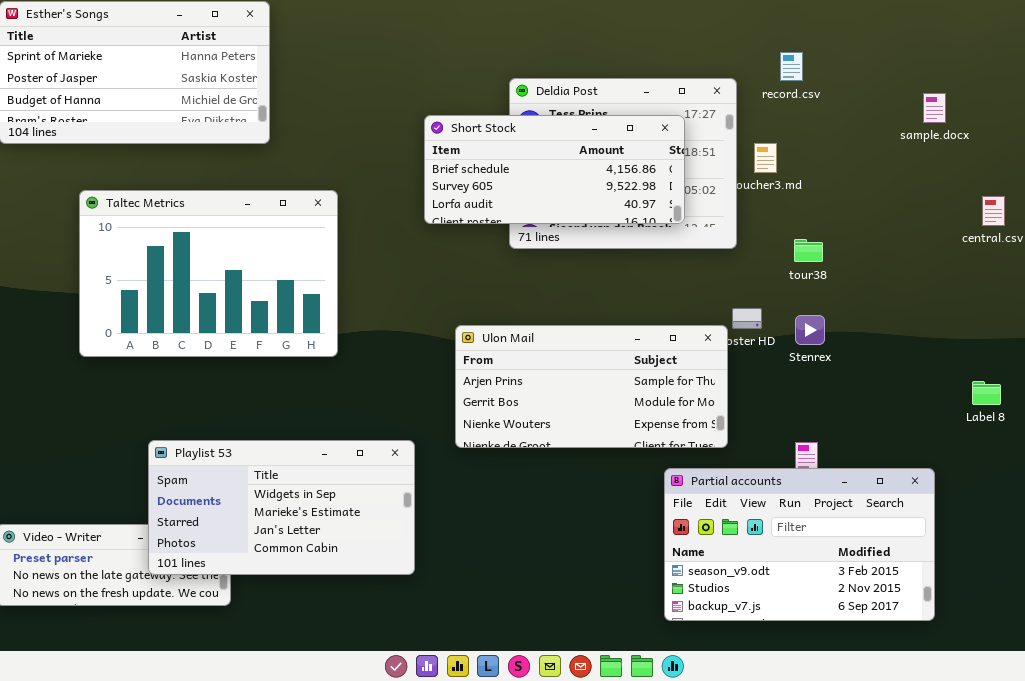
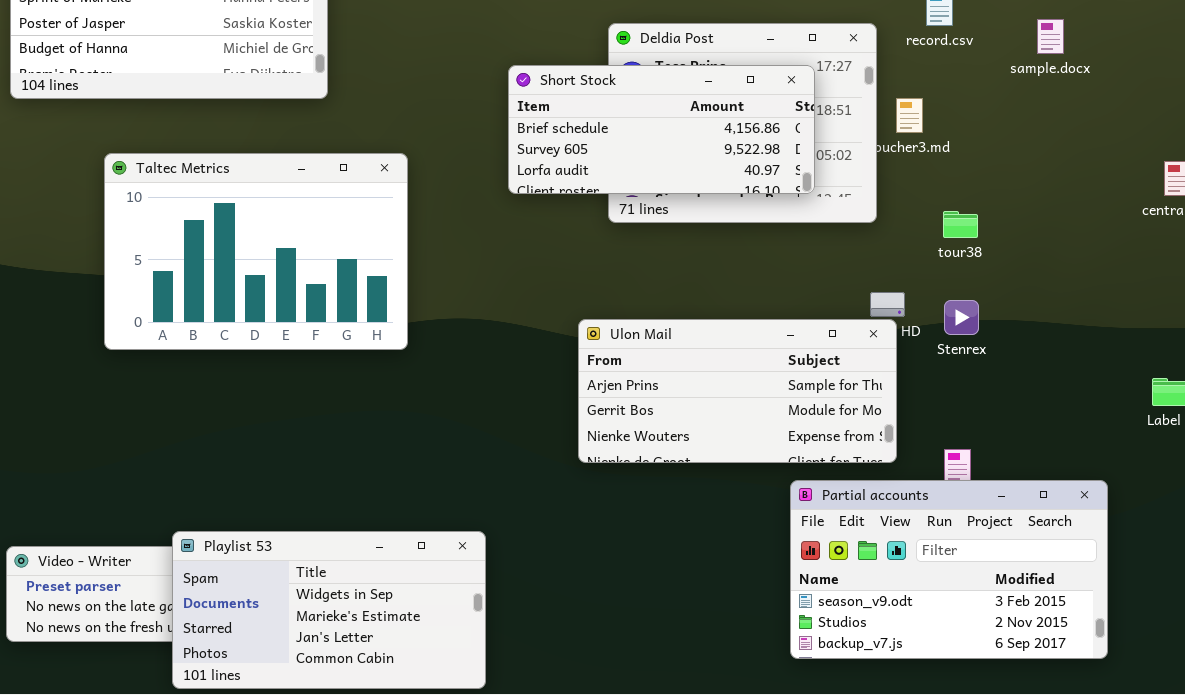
sample.docx: [923,93,946,123] -> [1037,19,1064,54], moved
Ulon Mail: [455,325,728,448] -> [578,319,897,463], moved
Playlist 53: [148,440,415,575] -> [172,531,486,689], moved

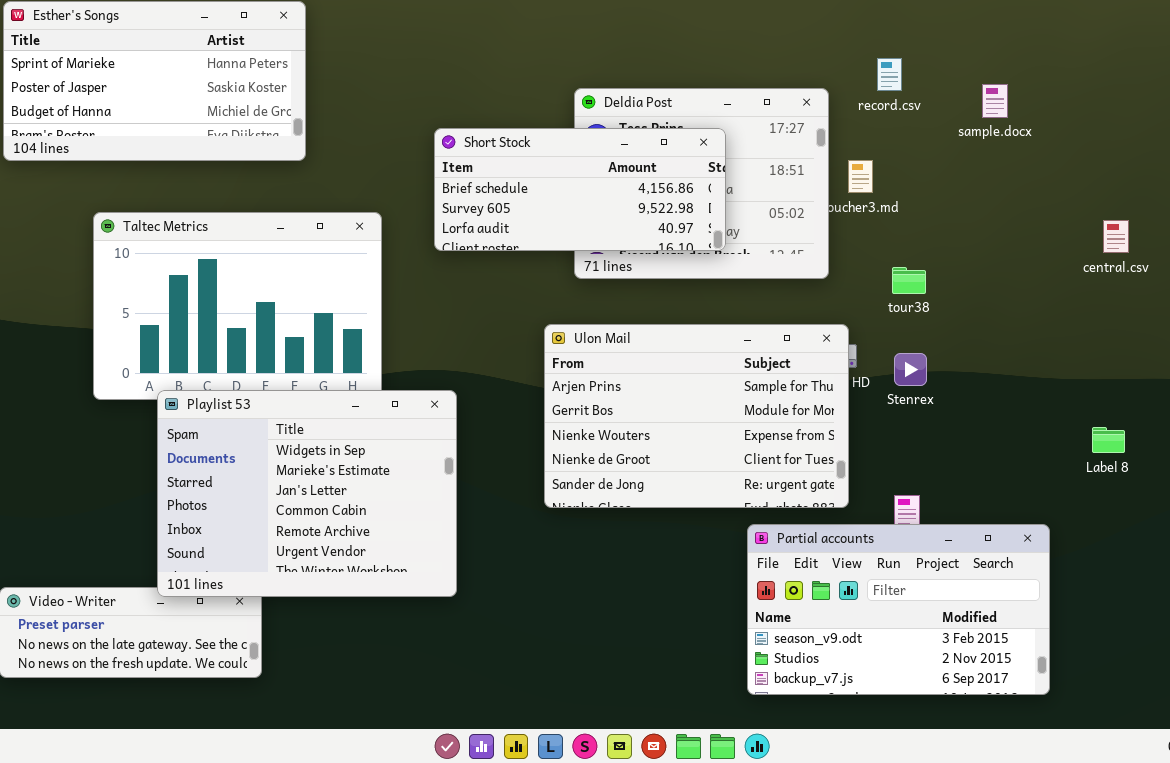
Short Stock: [508,65,815,194] -> [434,128,726,251], moved
Ulon Mail: [578,319,897,463] -> [544,324,849,508], resized
Playlist 53: [172,531,486,689] -> [157,390,457,597], moved, resized

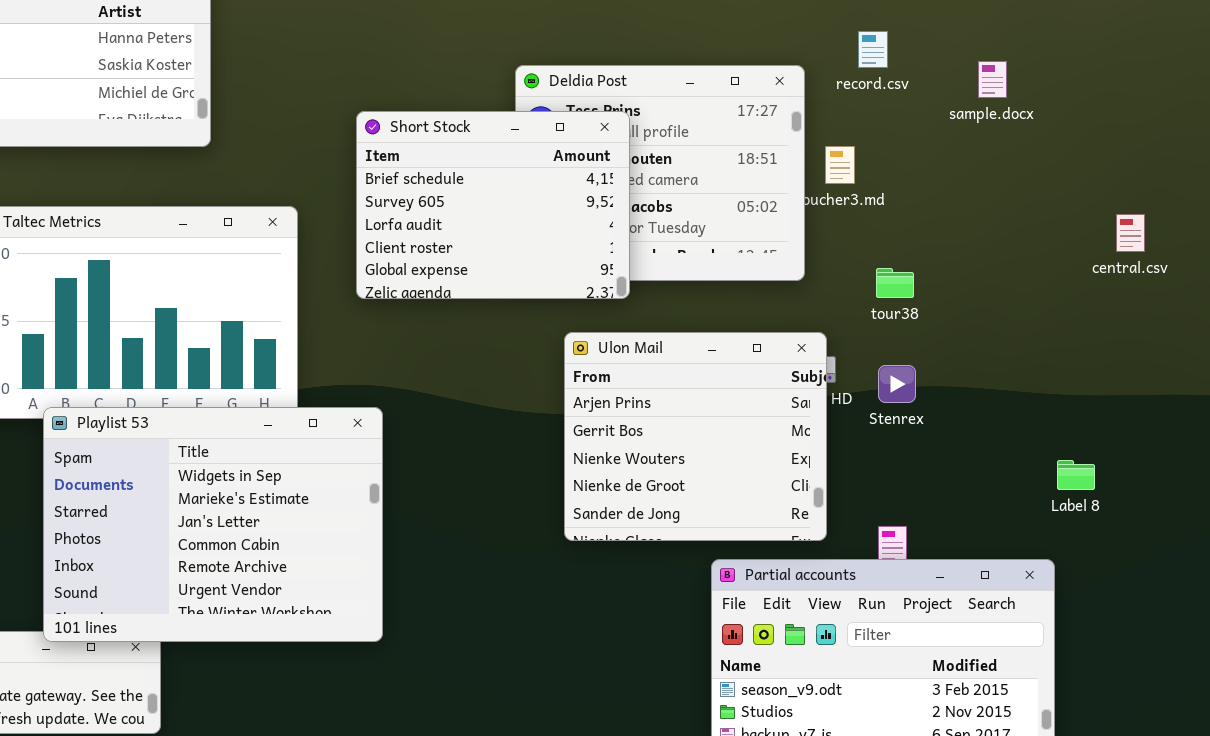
Short Stock: [434,128,726,251] -> [356,111,630,299], resized
Ulon Mail: [544,324,849,508] -> [564,332,827,541], resized
Label 8: [1092,427,1125,453] -> [1057,460,1095,490], moved

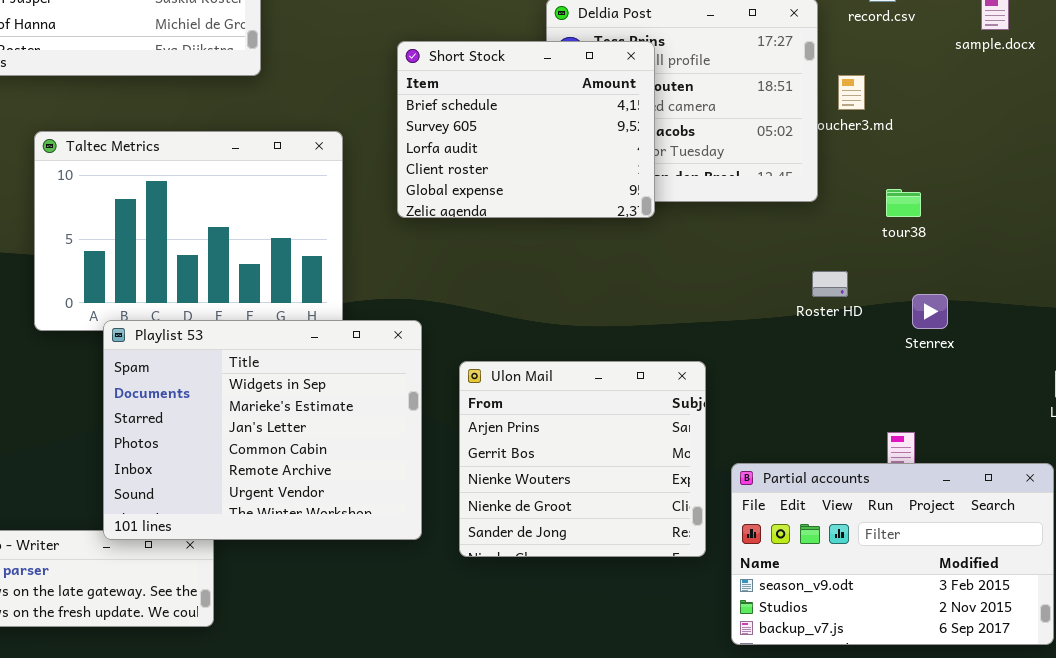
Ulon Mail: [564,332,827,541] -> [459,361,706,557], moved
Stenrex: [878,365,916,403] -> [912,294,948,329], moved

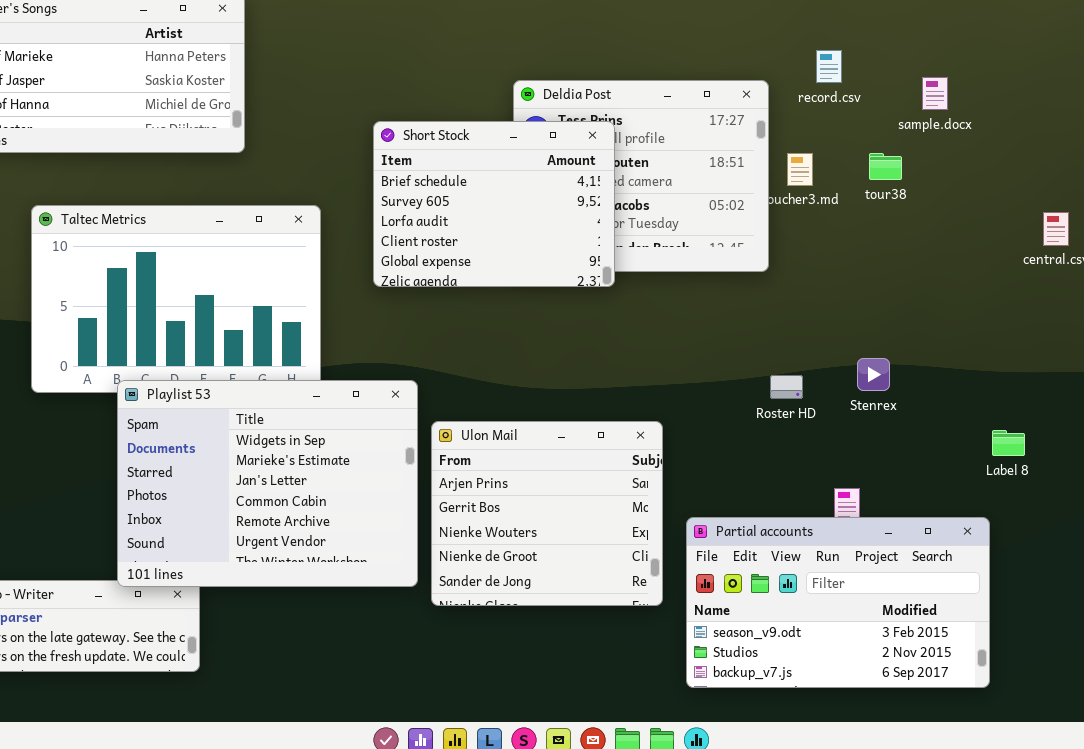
tour38: [886,189,921,217] -> [869,153,902,180], moved
Roster HD: [812,271,848,297] -> [770,375,803,399], moved
Playlist 53: [103,320,422,540] -> [117,380,418,587], moved

